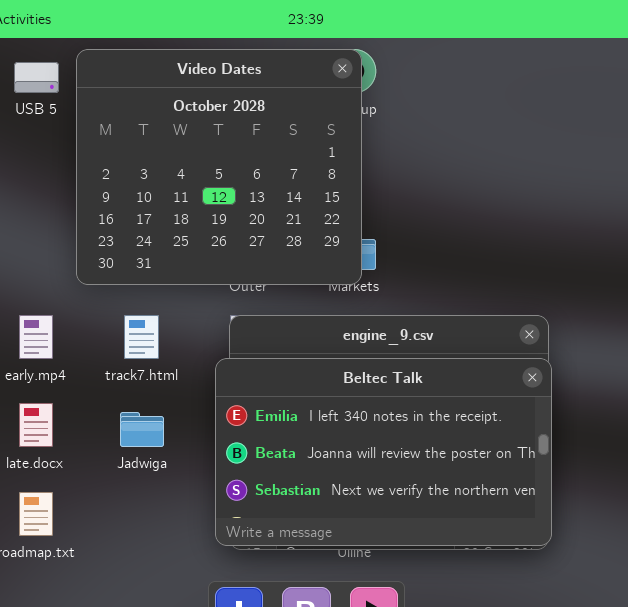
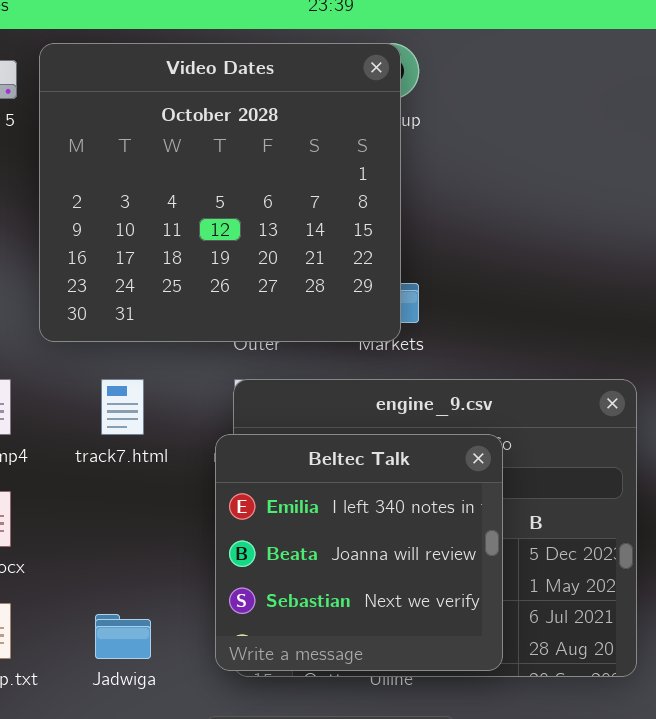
Beltec Talk: [215,358,552,546] -> [215,434,503,671], resized
Jadwiga: [120,412,164,447] -> [95,614,151,659], moved

